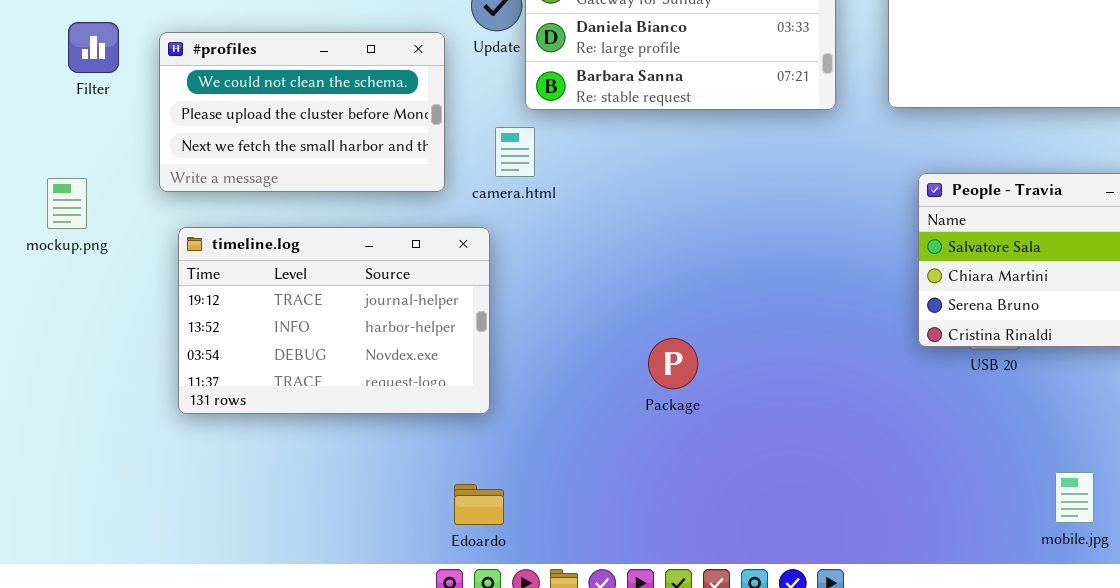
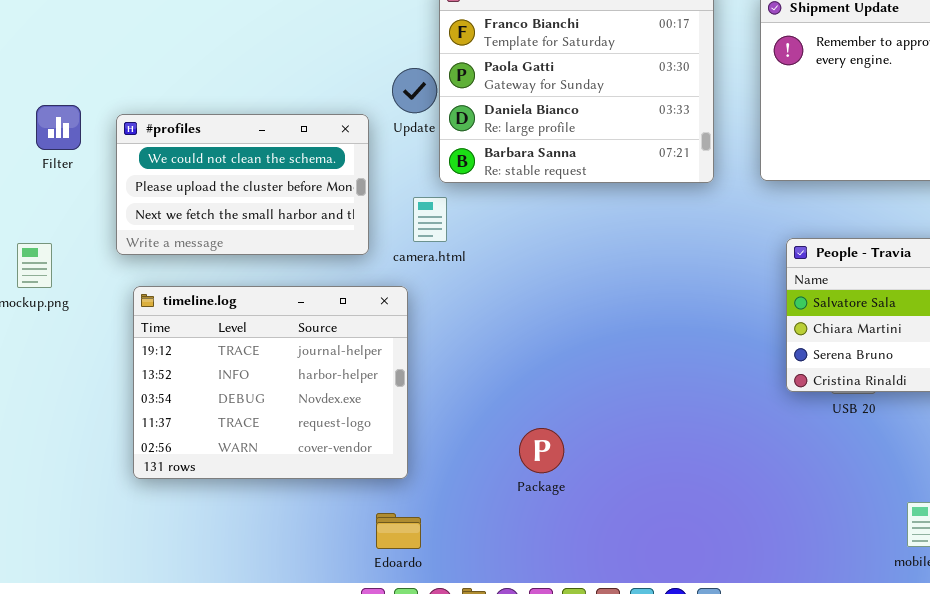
timeline.log: [178,227,490,414] -> [133,286,408,479], resized
Package: [648,338,698,389] -> [519,428,564,473], moved

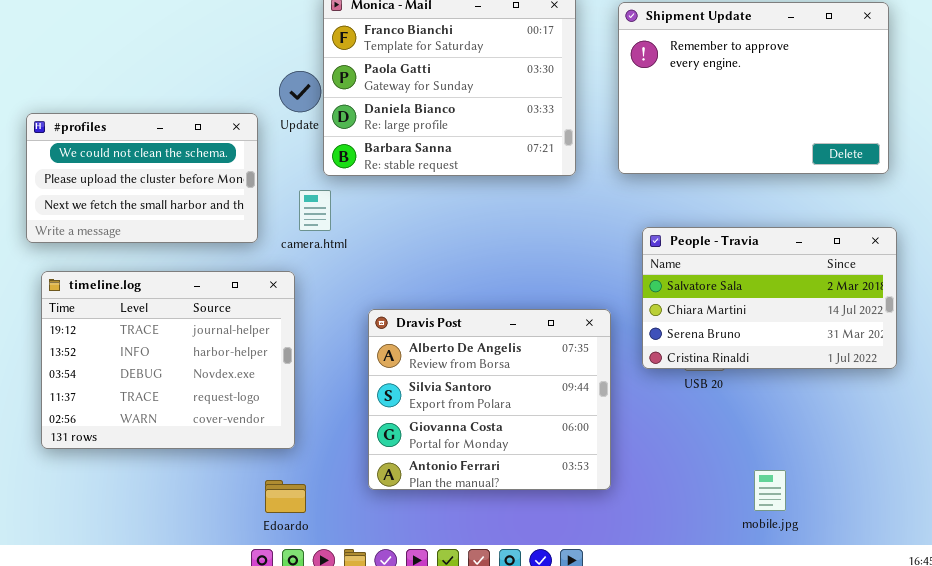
Dravis Post: none -> [368,309,611,490], opened

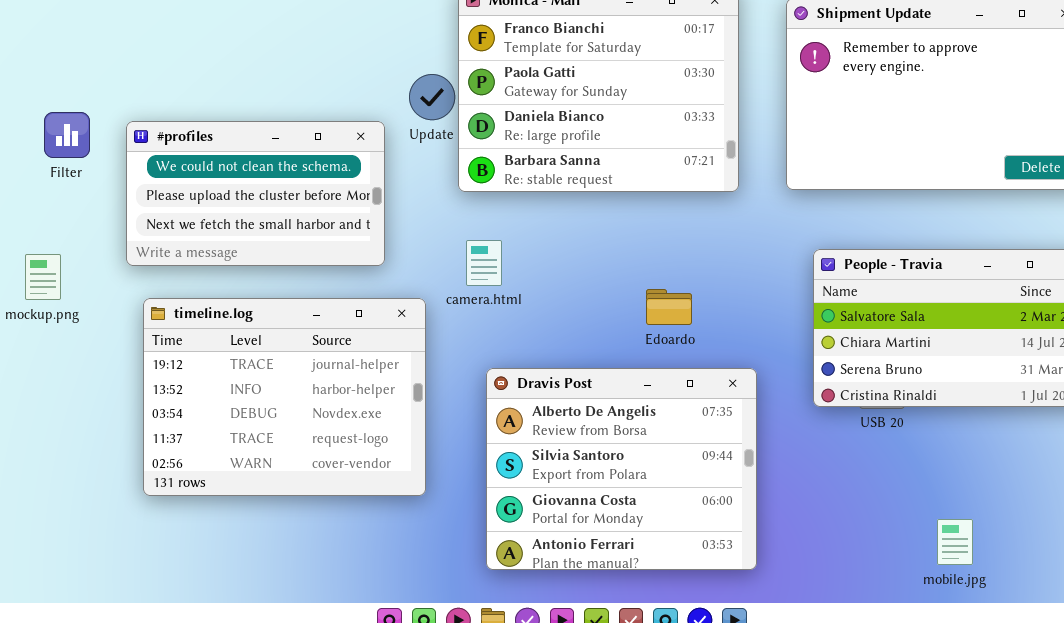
camera.html: [299,190,331,231] -> [466,240,502,286], moved
Dravis Post: [368,309,611,490] -> [486,368,757,570], moved
Edoardo: [265,480,306,513] -> [646,289,692,325], moved

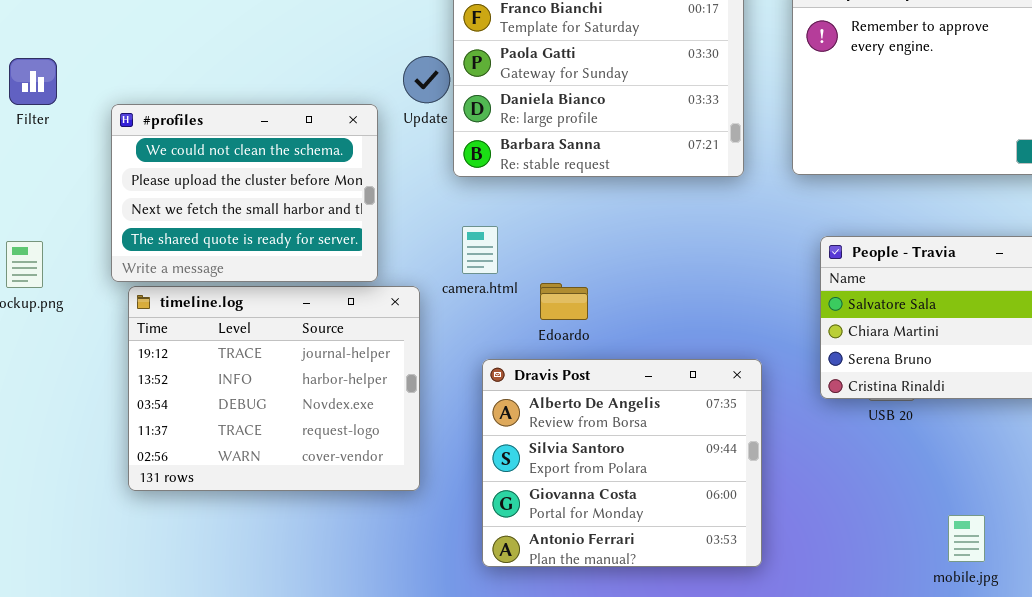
Filter: [44,112,90,158] -> [9,58,57,105], moved
#profiles: [126,121,385,266] -> [111,104,378,282], resized
Edoardo: [646,289,692,325] -> [540,283,588,320], moved

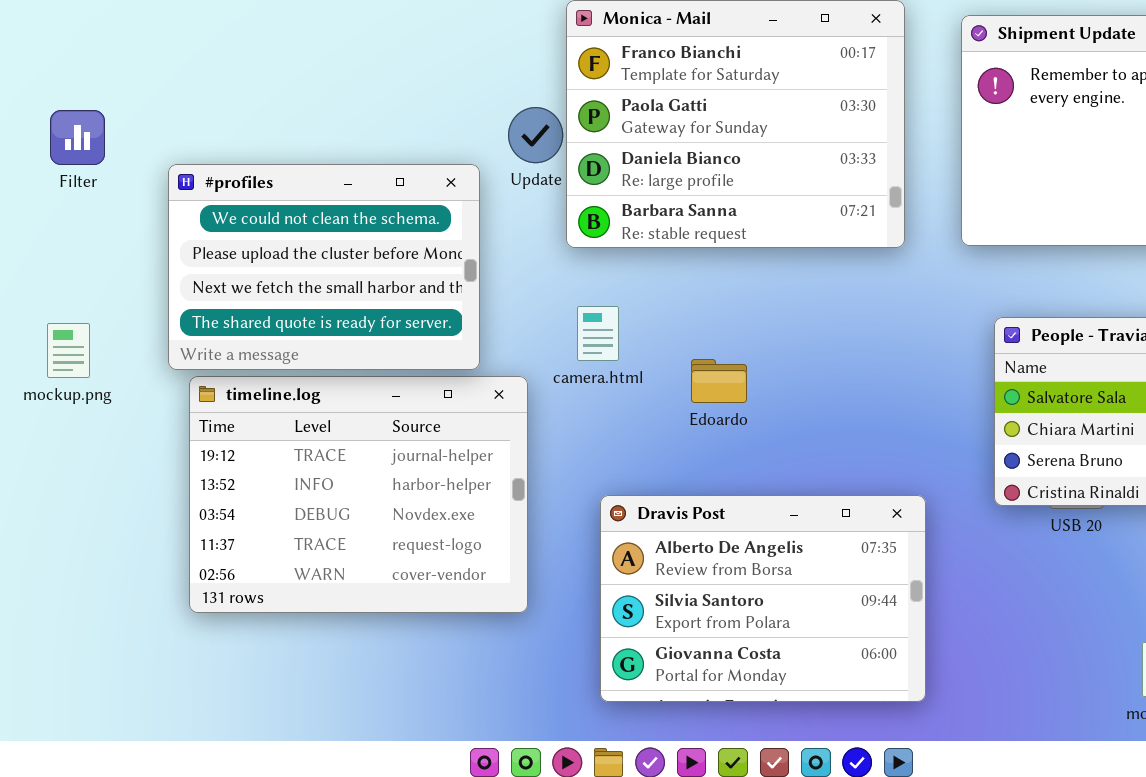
Edoardo: [540,283,588,320] -> [691,359,747,403], moved
Dravis Post: [482,359,762,567] -> [600,495,926,702], resized

